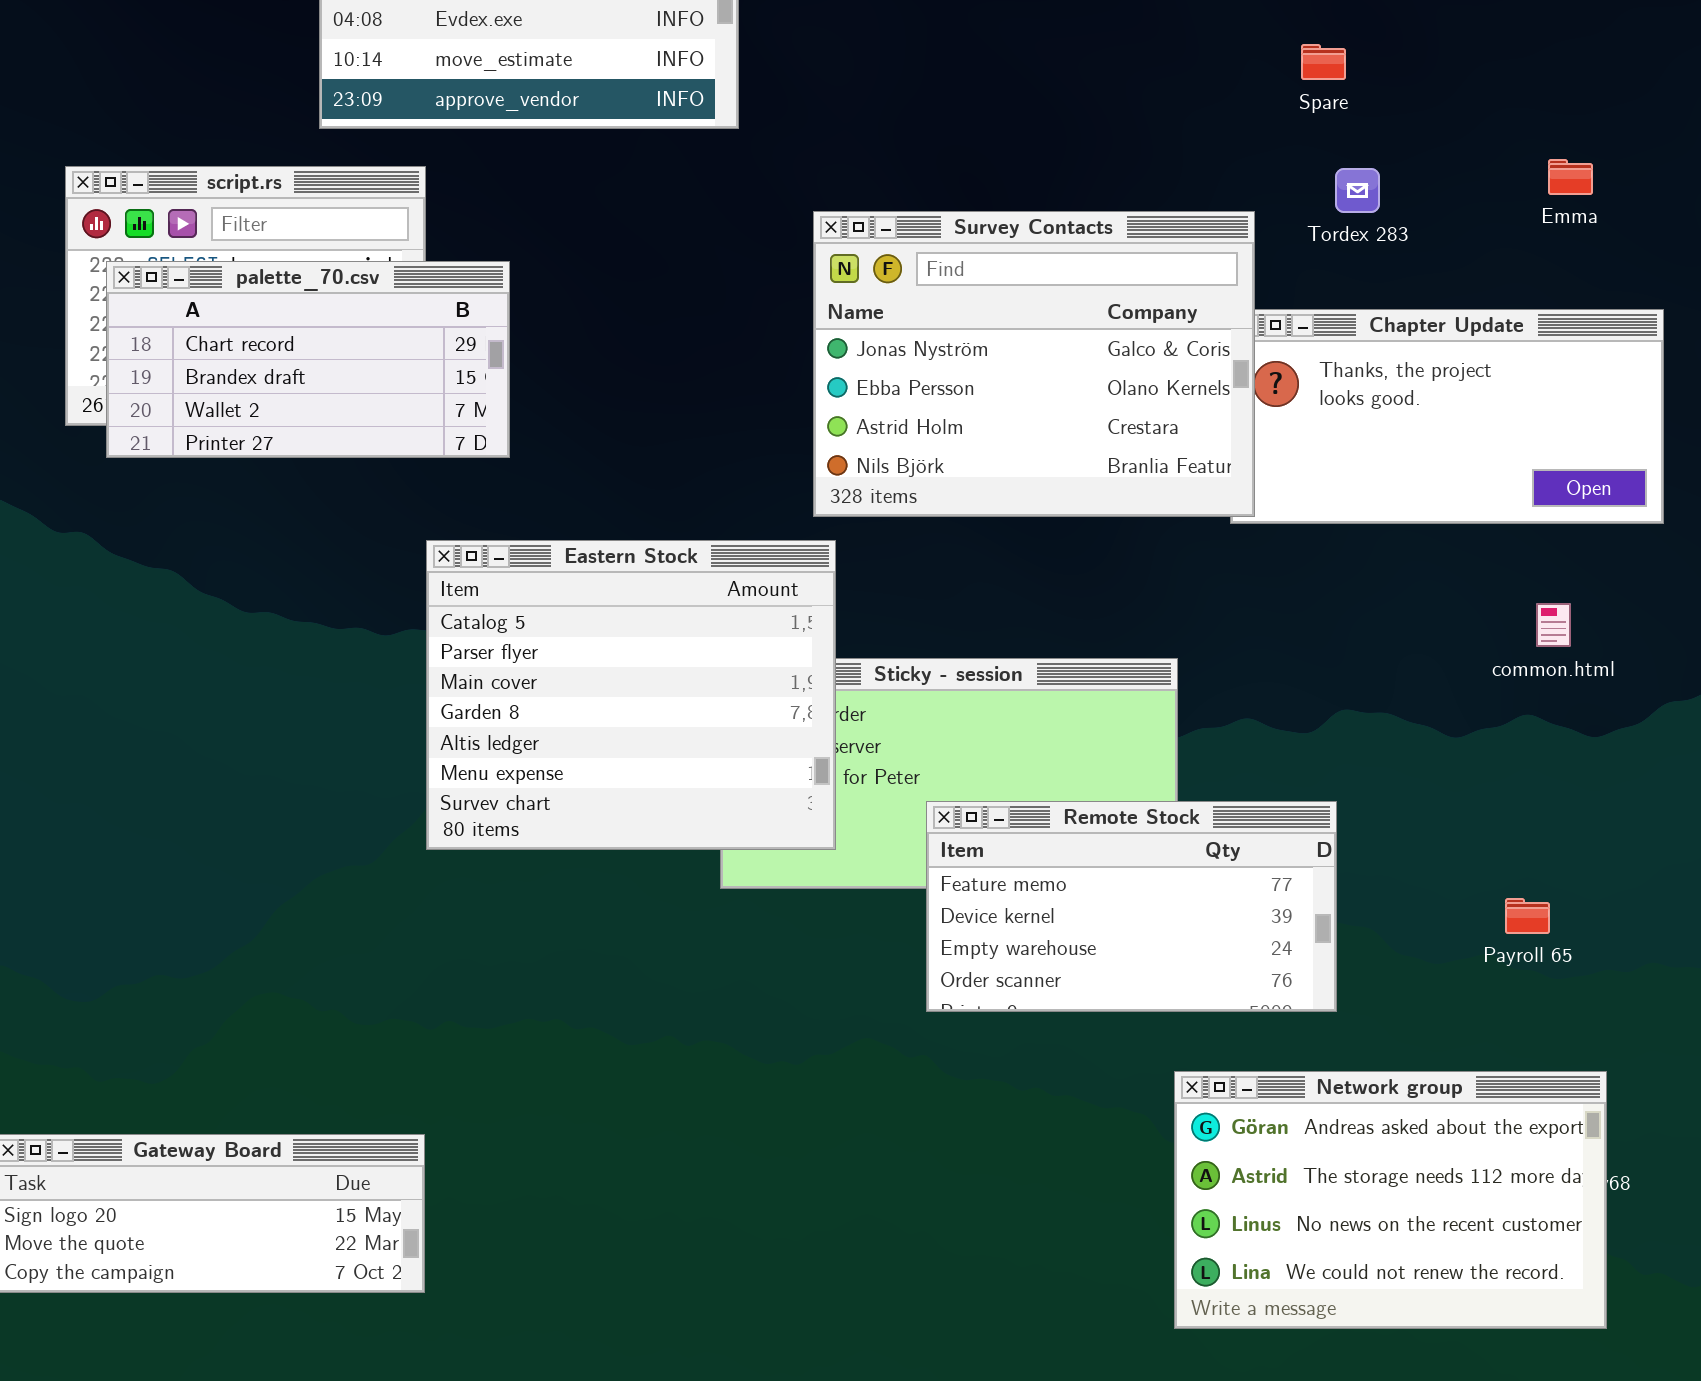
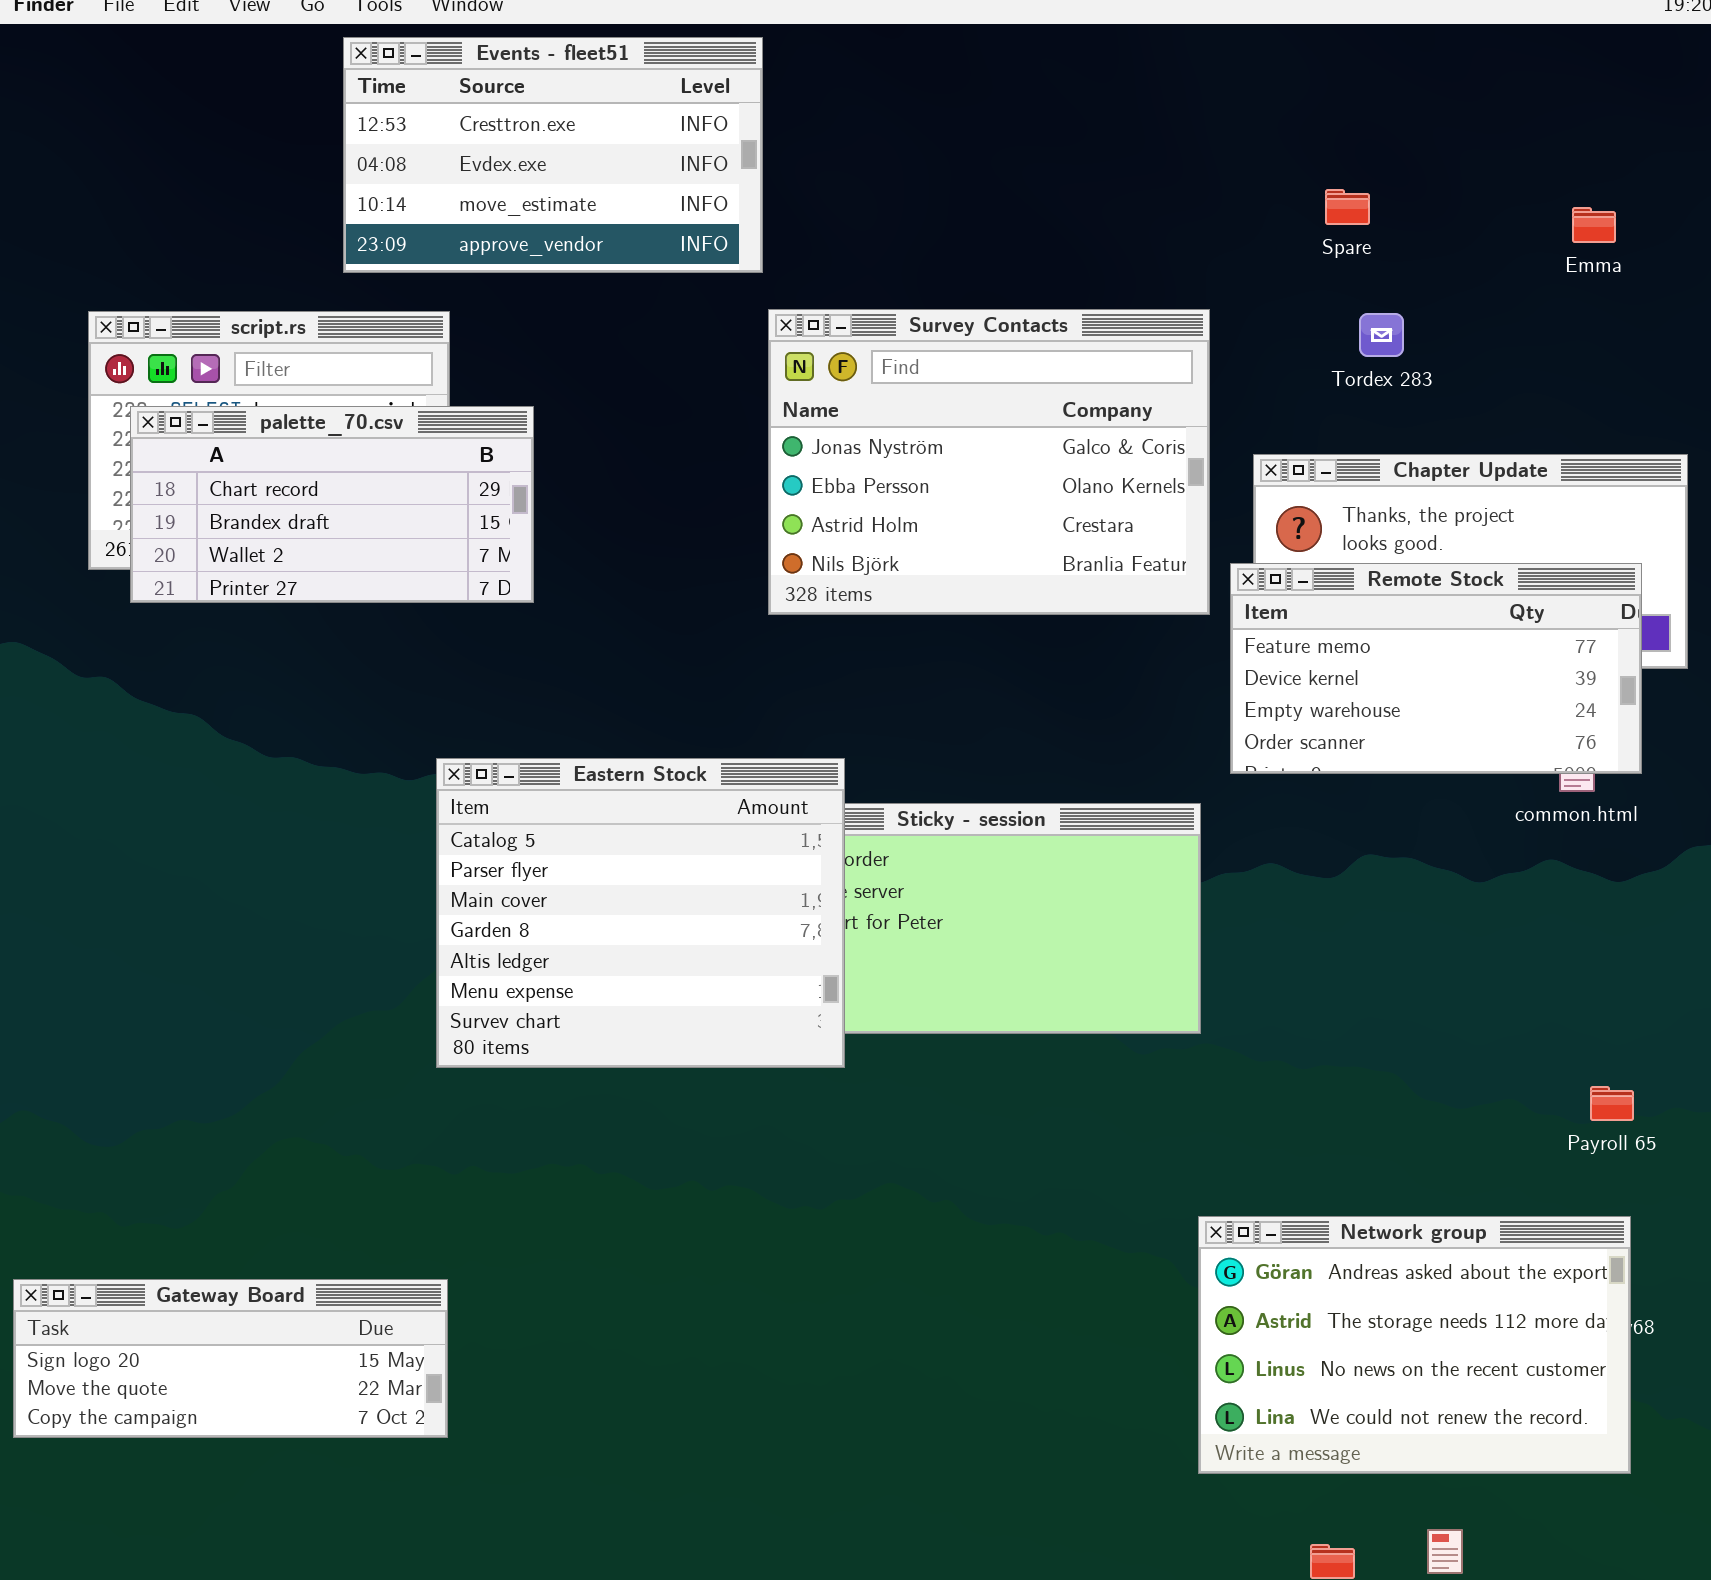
Emma: [1548,159,1593,195] -> [1572,207,1616,243], moved
Survey Contacts: [813,211,1255,517] -> [768,309,1210,615], moved
Eastern Stock: [426,540,836,850] -> [436,758,845,1068], moved
Remote Stock: [926,801,1337,1012] -> [1230,563,1642,774], moved
Payroll 65: [1505,898,1550,934] -> [1590,1086,1634,1121], moved

